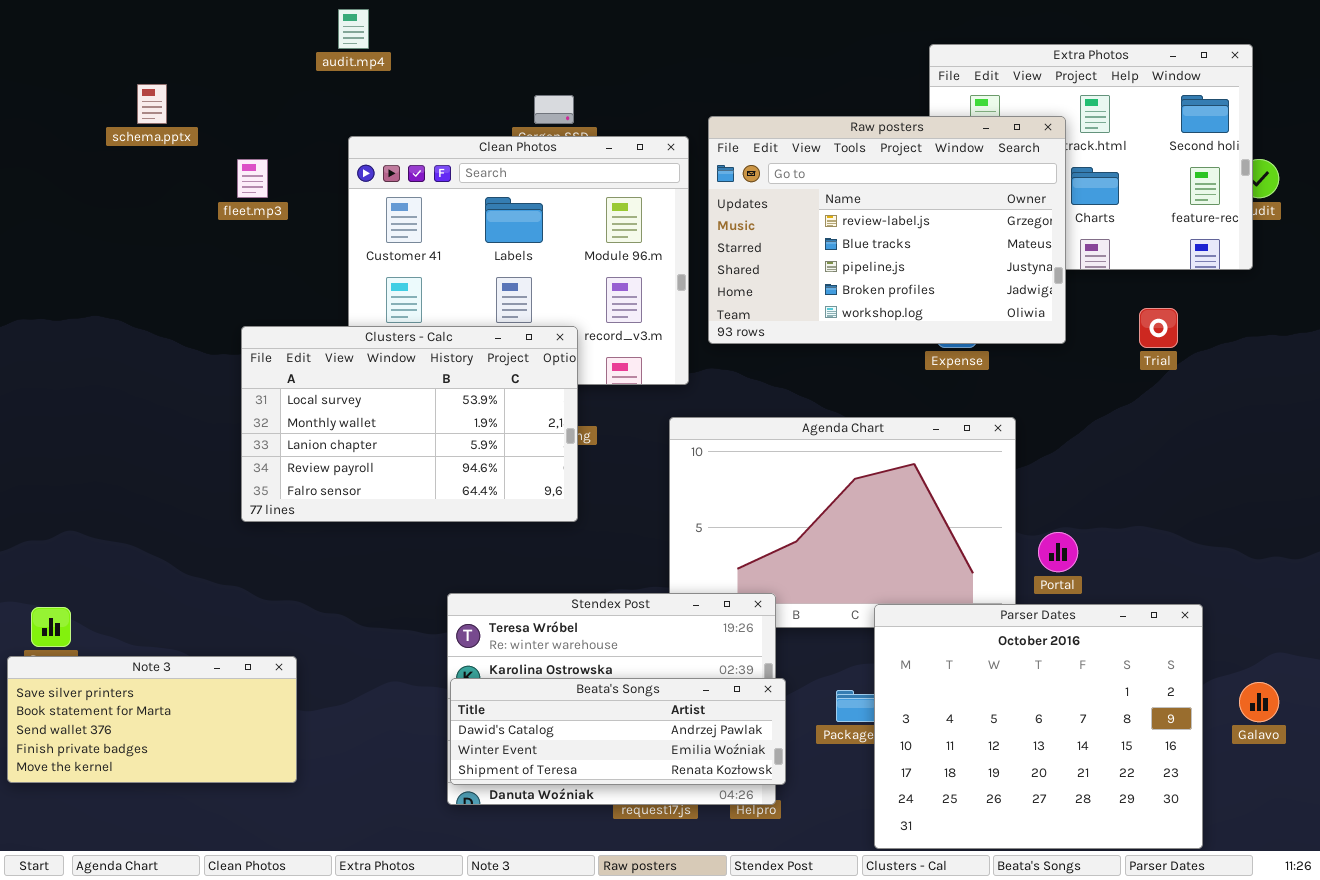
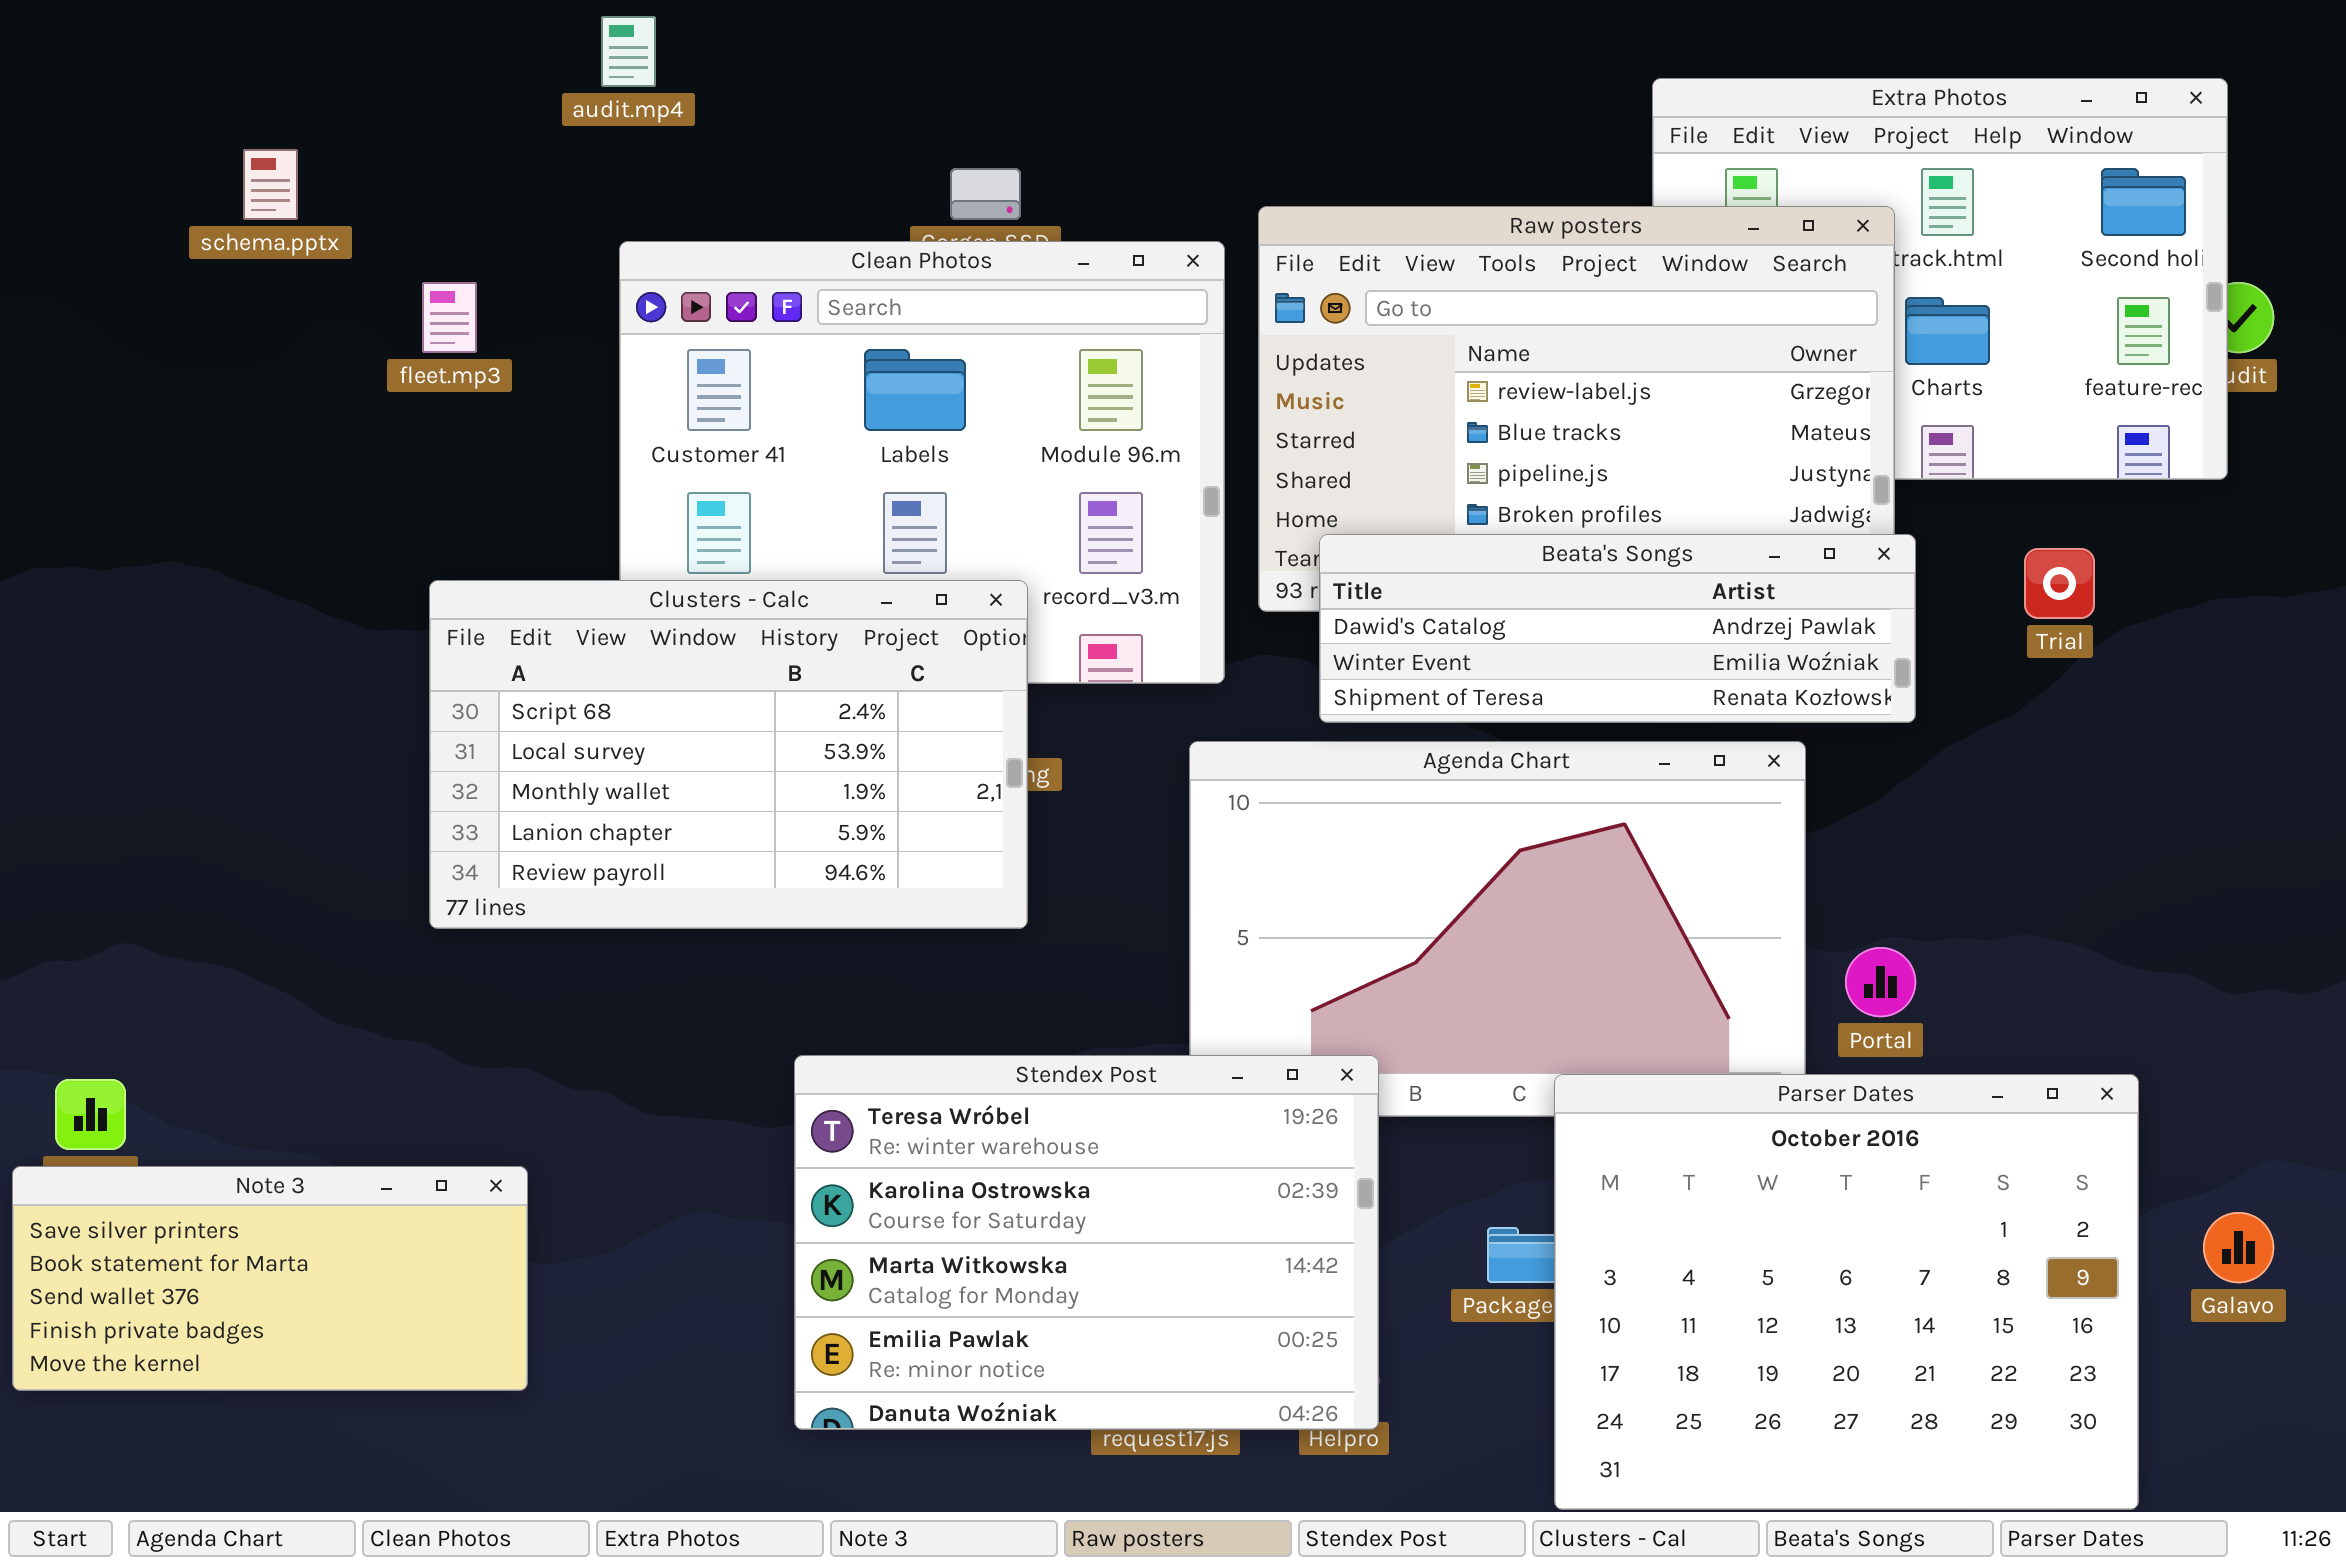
Clusters - Calc: [241,326,578,522] -> [429,580,1028,929], scrolled up 1 row
Beata's Songs: [450,678,786,785] -> [1319,534,1916,723], moved

